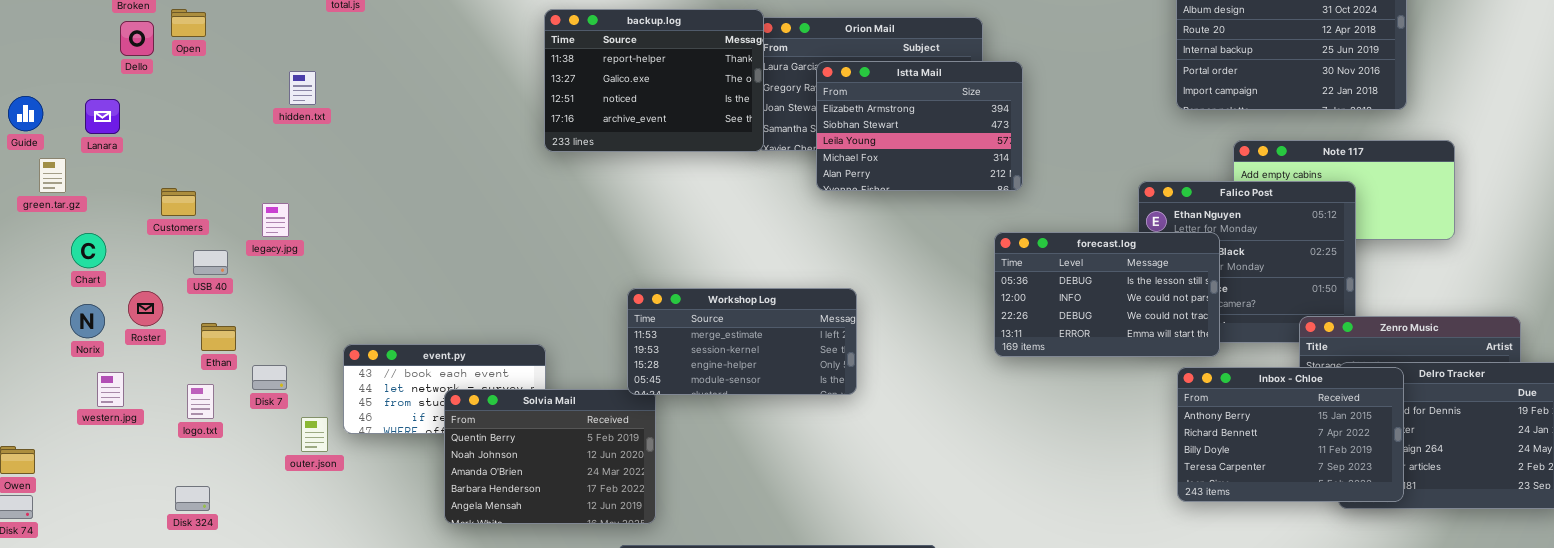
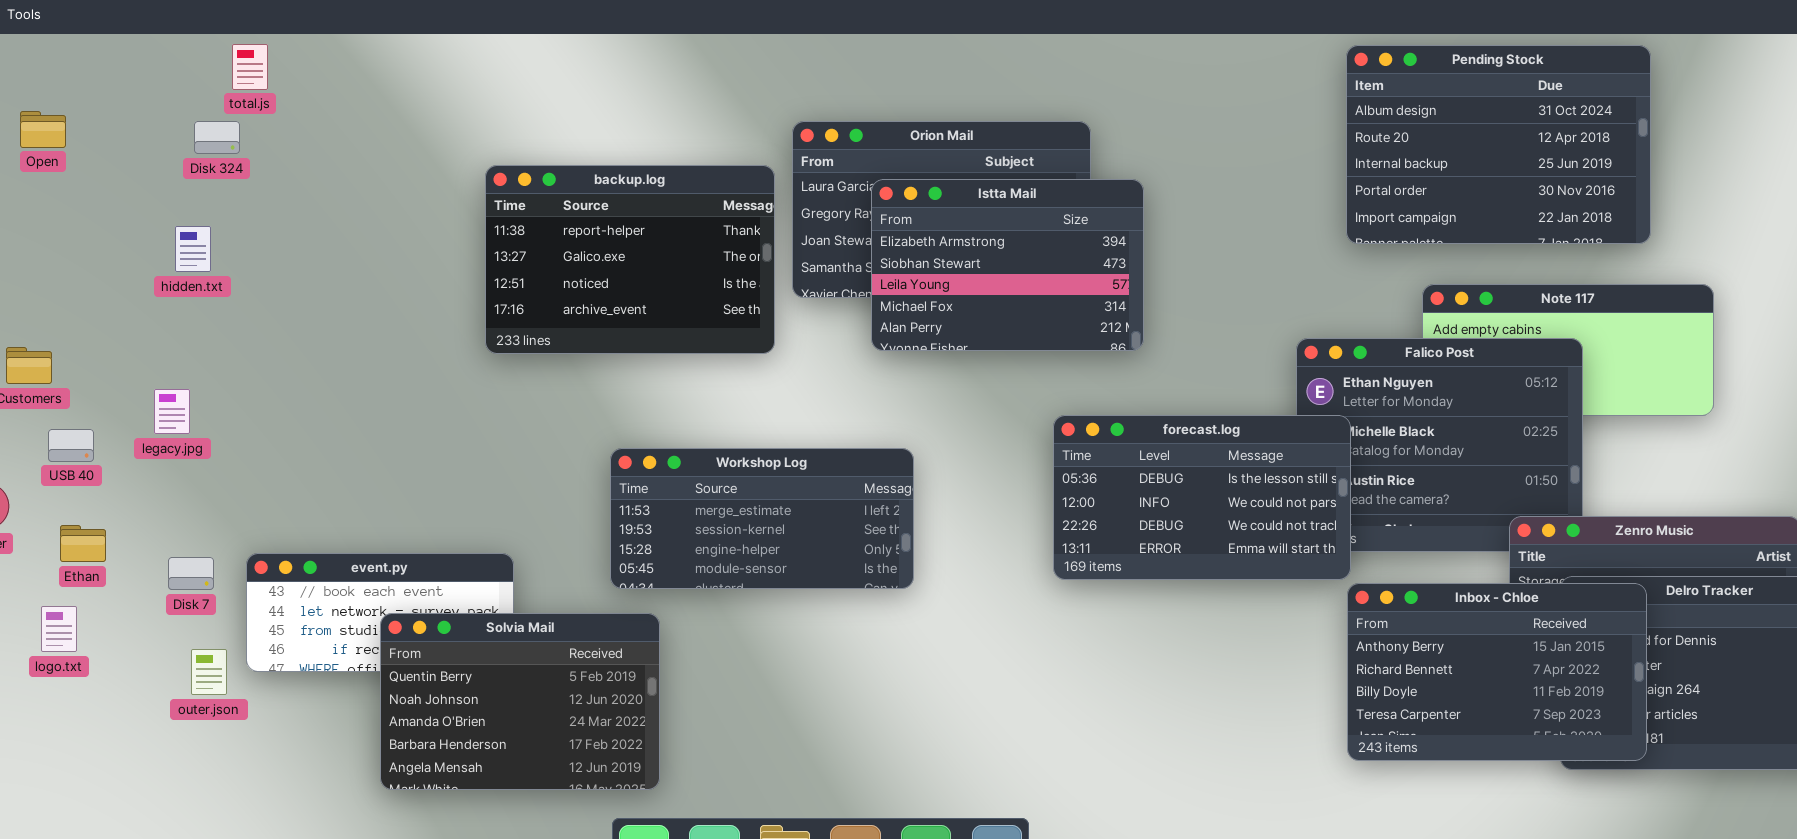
backup.log: [544,9,764,152] -> [485,165,775,354], moved
hidden.txt: [289,71,316,105] -> [175,226,211,272], moved
legacy.jpg: [262,203,289,237] -> [154,389,190,434], moved
forecast.log: [994,232,1220,357] -> [1053,415,1351,580], moved
Workshop Log: [627,288,857,395] -> [610,448,914,589], moved
Disk 7: [252,365,287,390] -> [168,557,214,590], moved
Disk 324: [175,486,210,511] -> [194,121,240,154], moved

